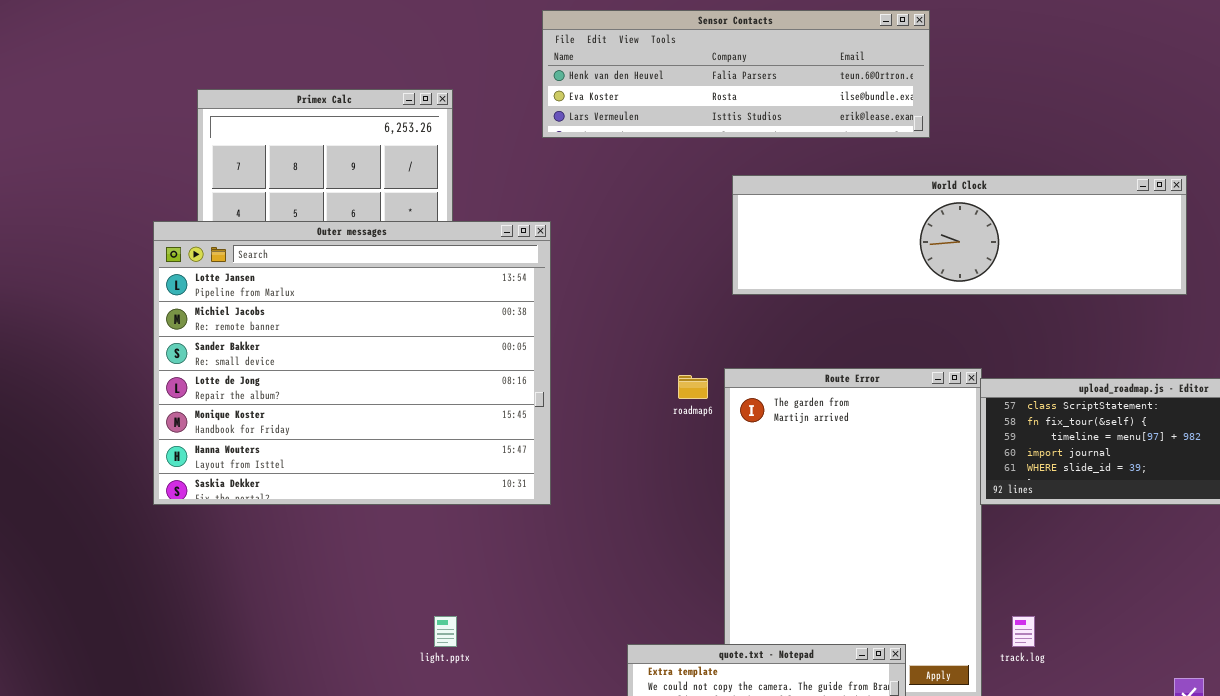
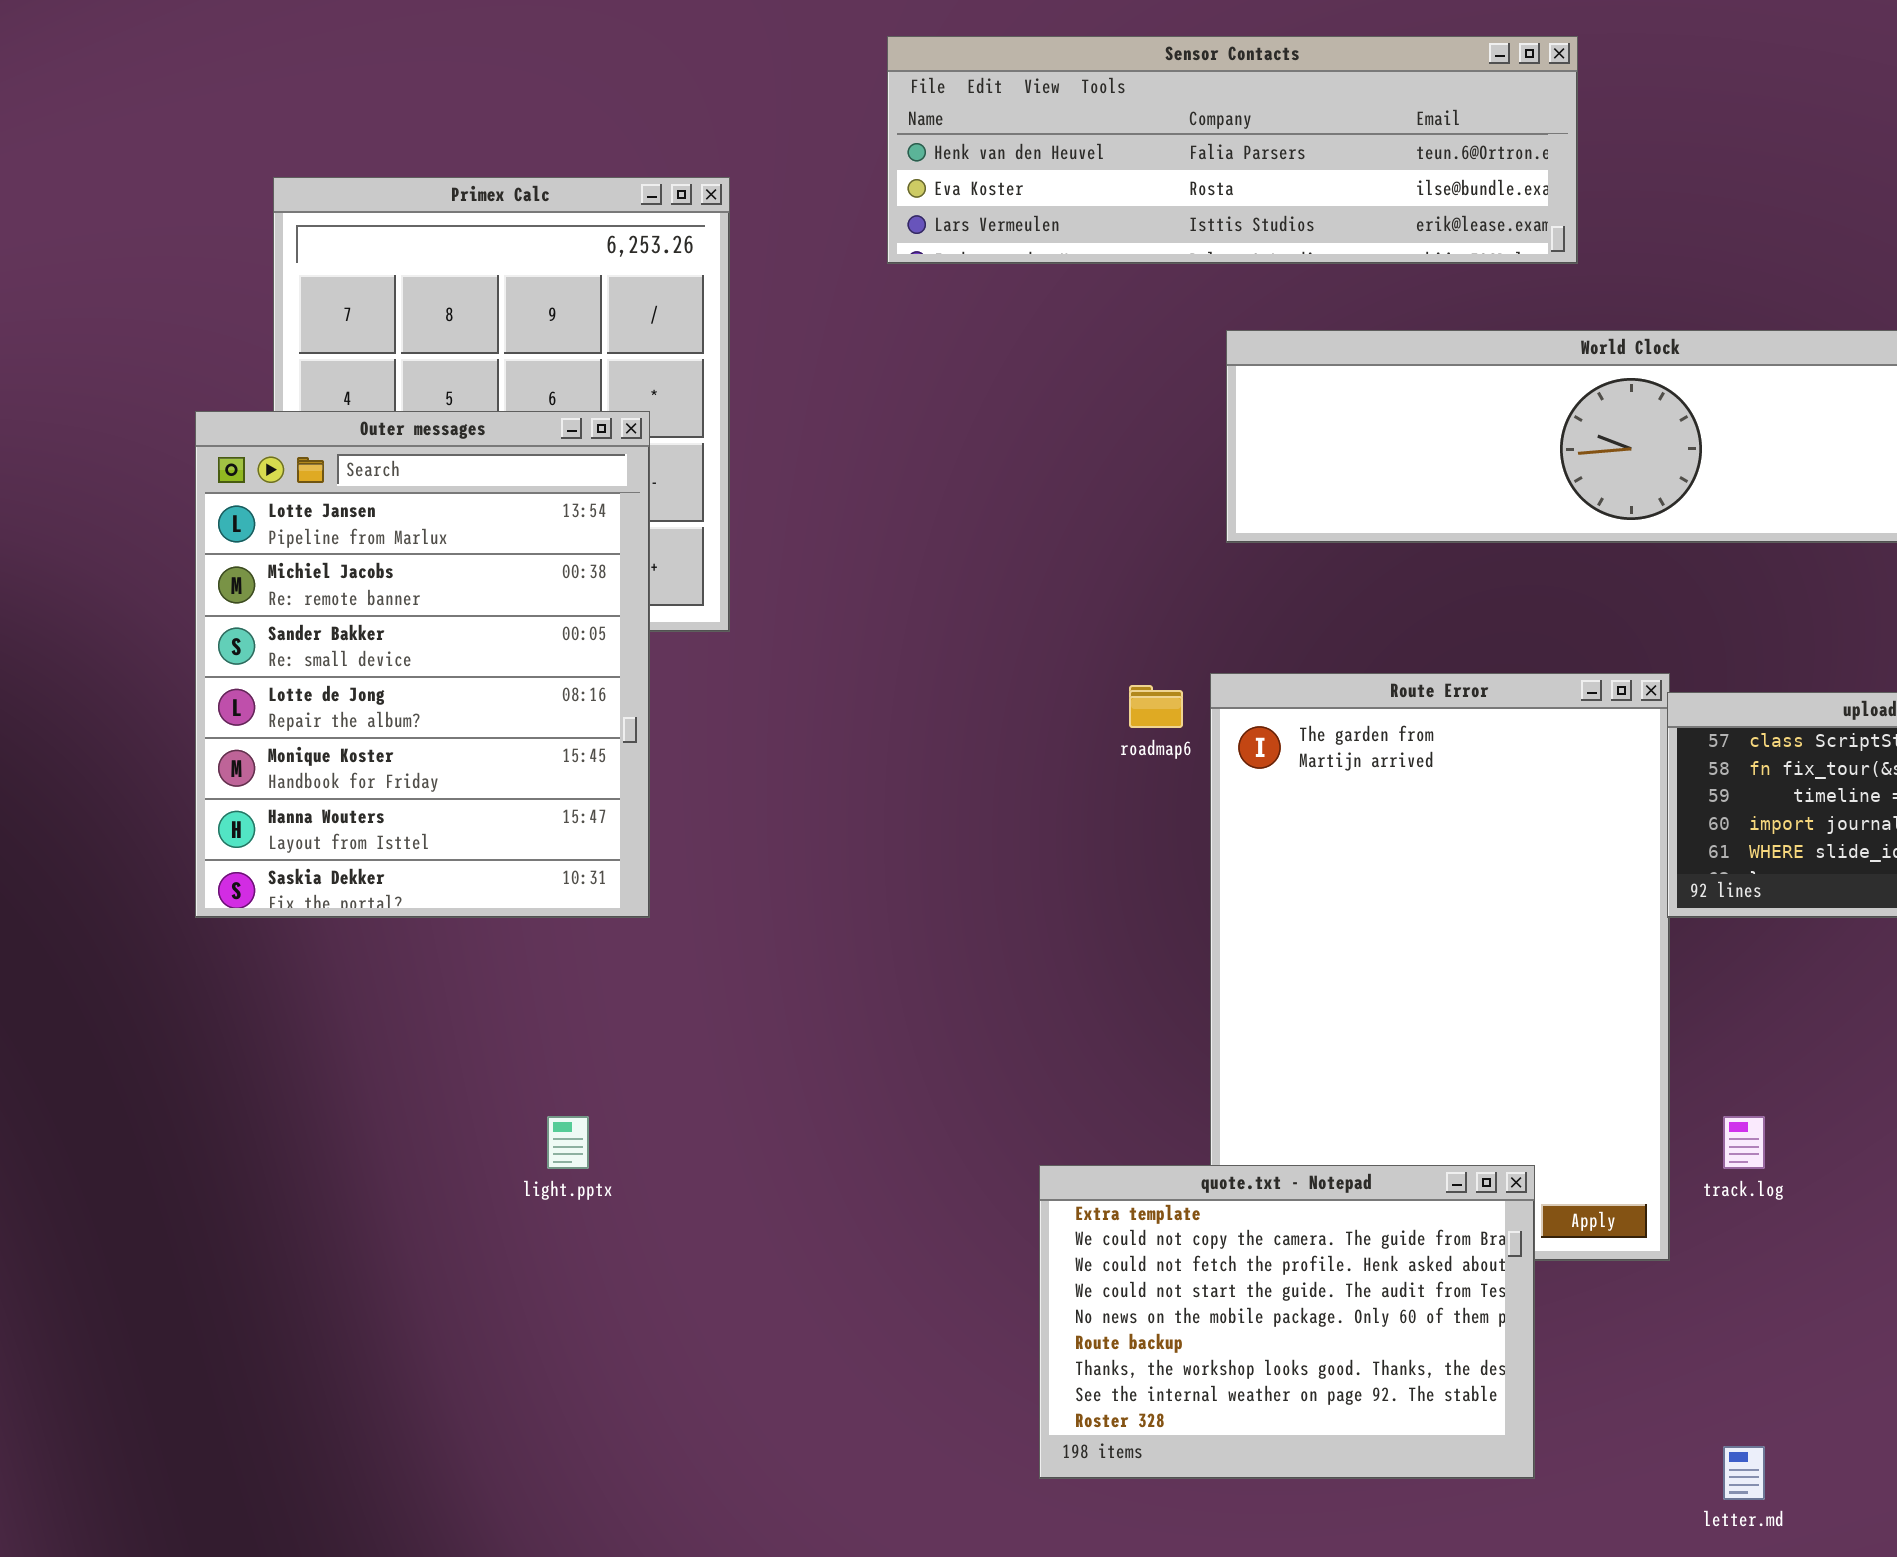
Outer messages: [153,221,551,505] -> [195,411,650,918], resized
light.pptx: [434,616,457,647] -> [547,1116,589,1169], moved

